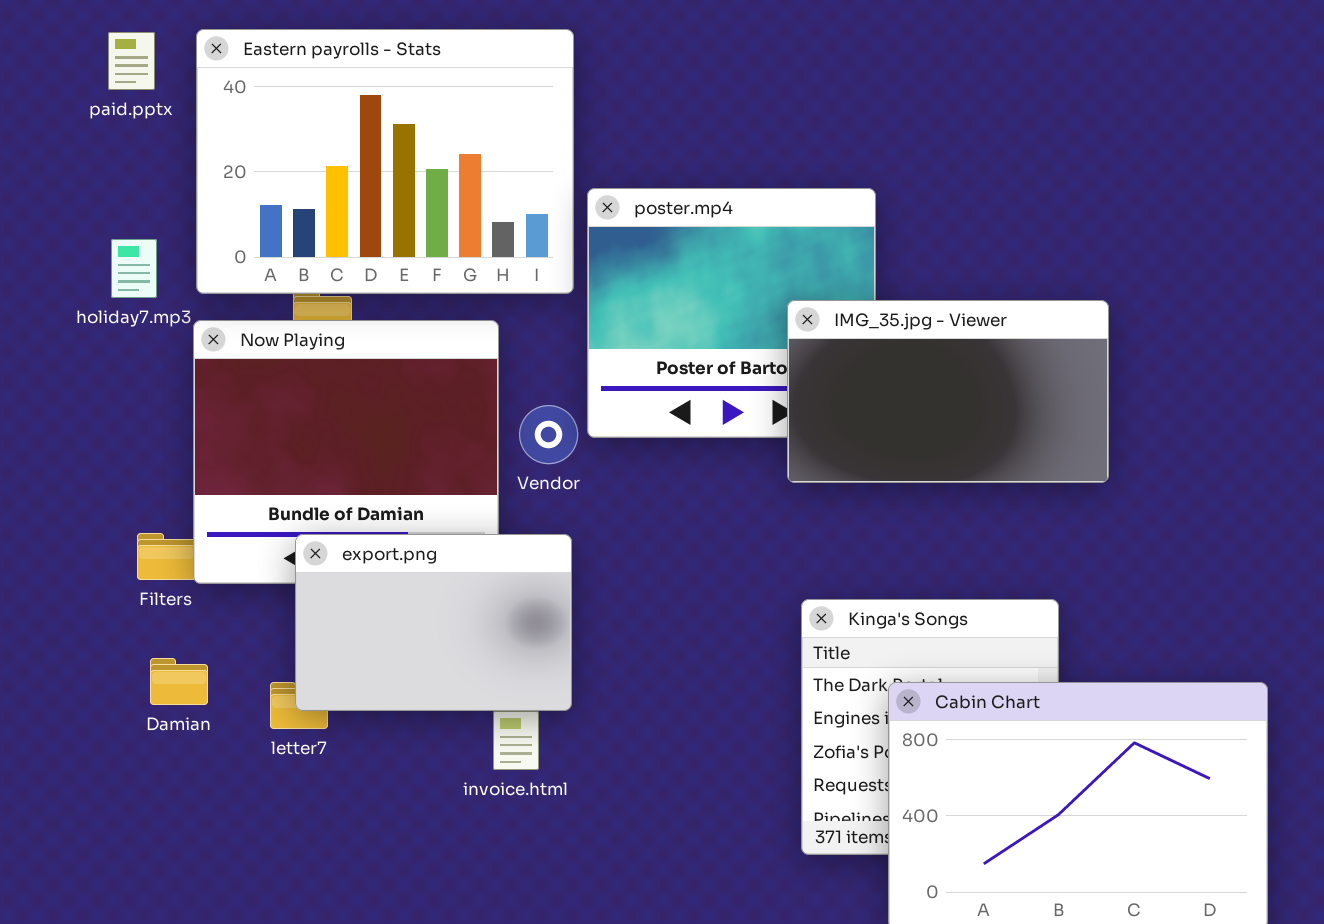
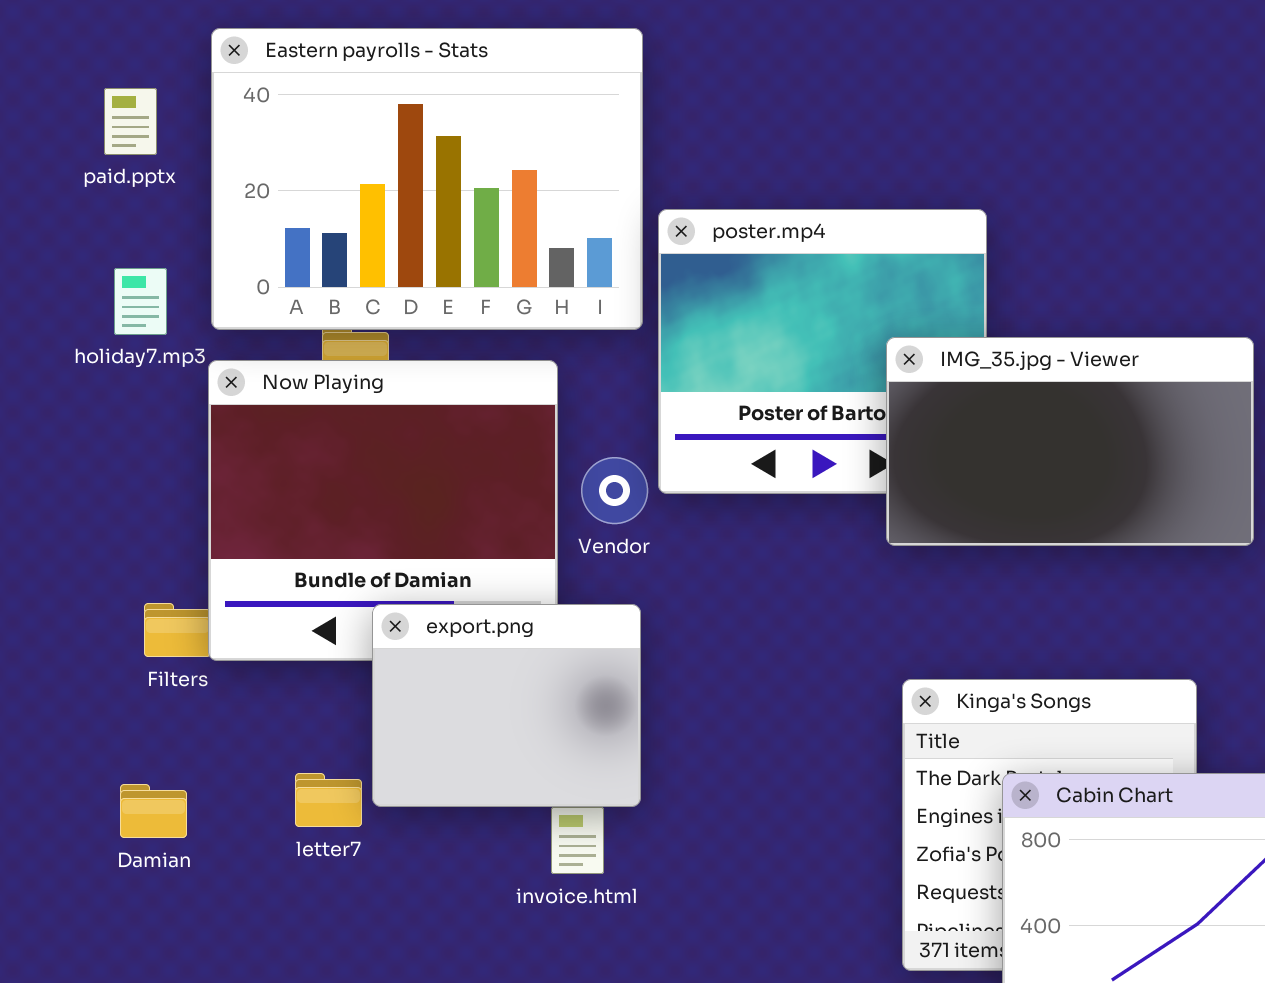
paid.pptx: [108,32,155,90] -> [104,88,157,155], moved
export.png: [295,534,572,711] -> [372,604,641,807], resized
Damian: [150,658,208,705] -> [120,784,187,838], moved

